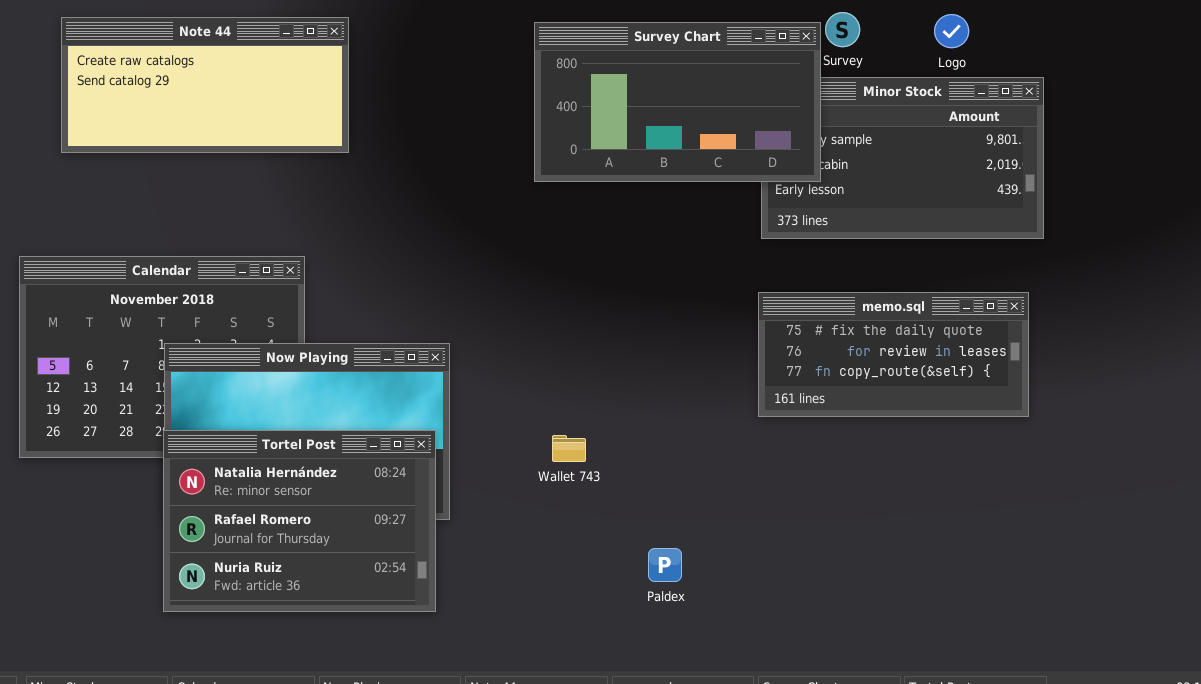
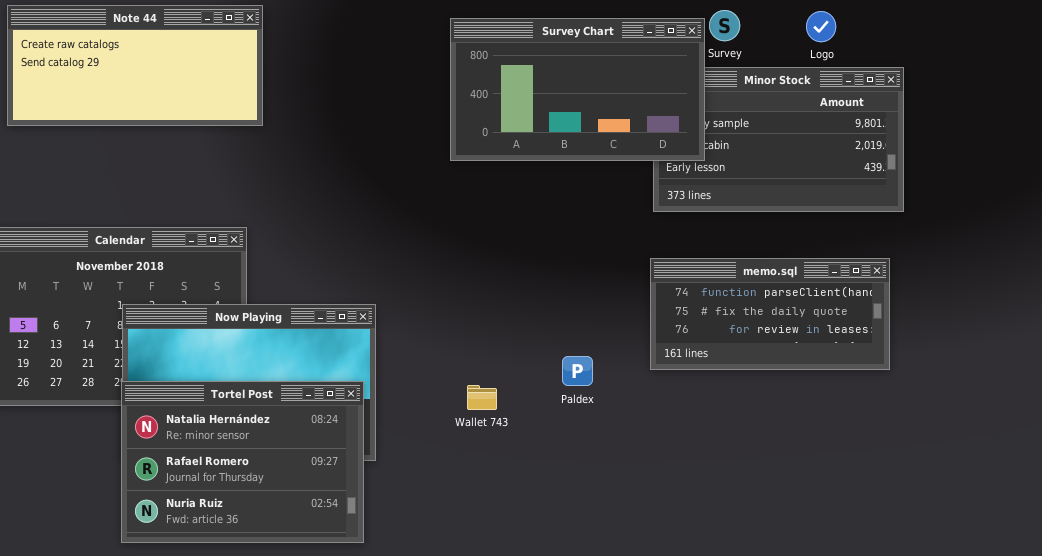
Note 44: [61,17,349,153] -> [7,5,263,126], moved
memo.sql: [758,292,1029,417] -> [650,258,890,370], scrolled up 1 row
Paldex: [648,548,682,582] -> [562,356,593,386], moved

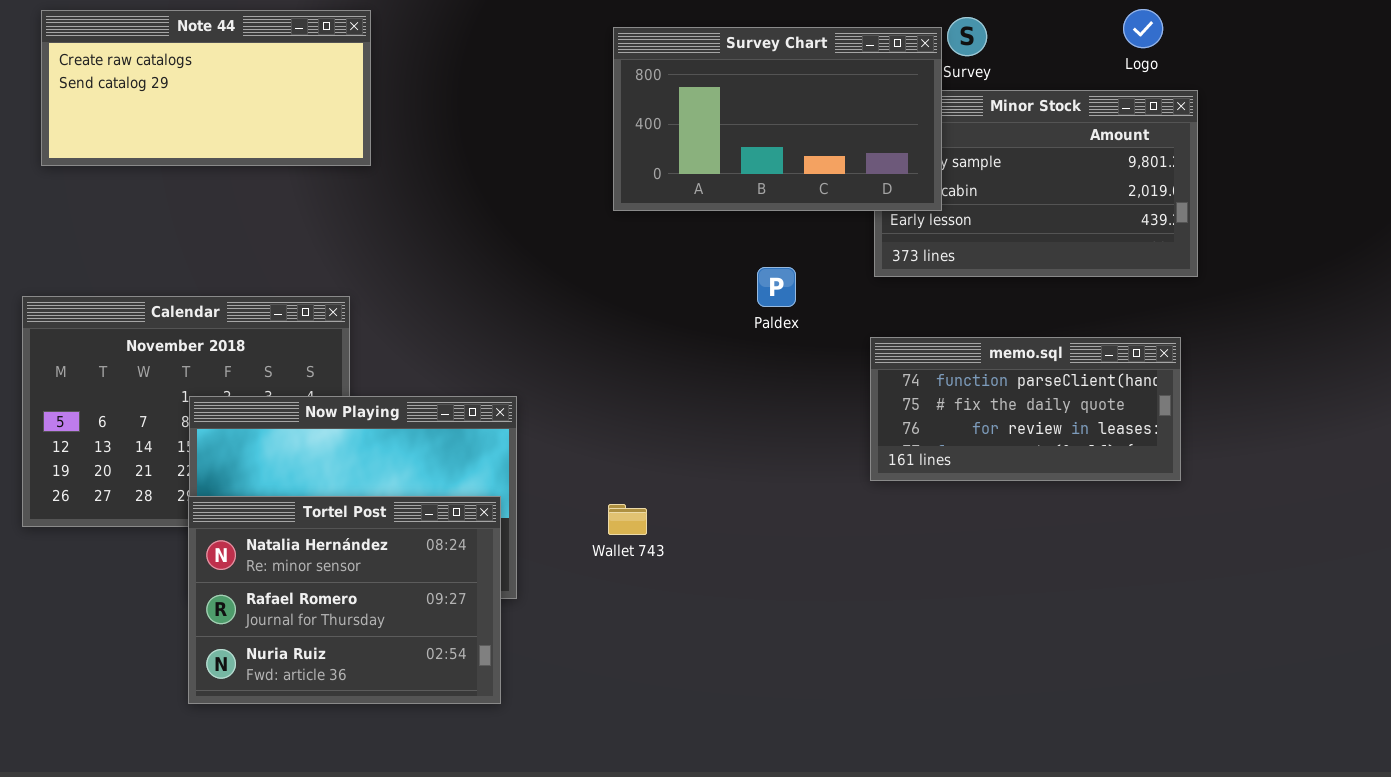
Logo: [806,11,836,42] -> [1123,9,1163,48], moved
Paldex: [562,356,593,386] -> [757,267,796,307], moved
Wallet 743: [467,385,497,410] -> [608,504,647,535], moved

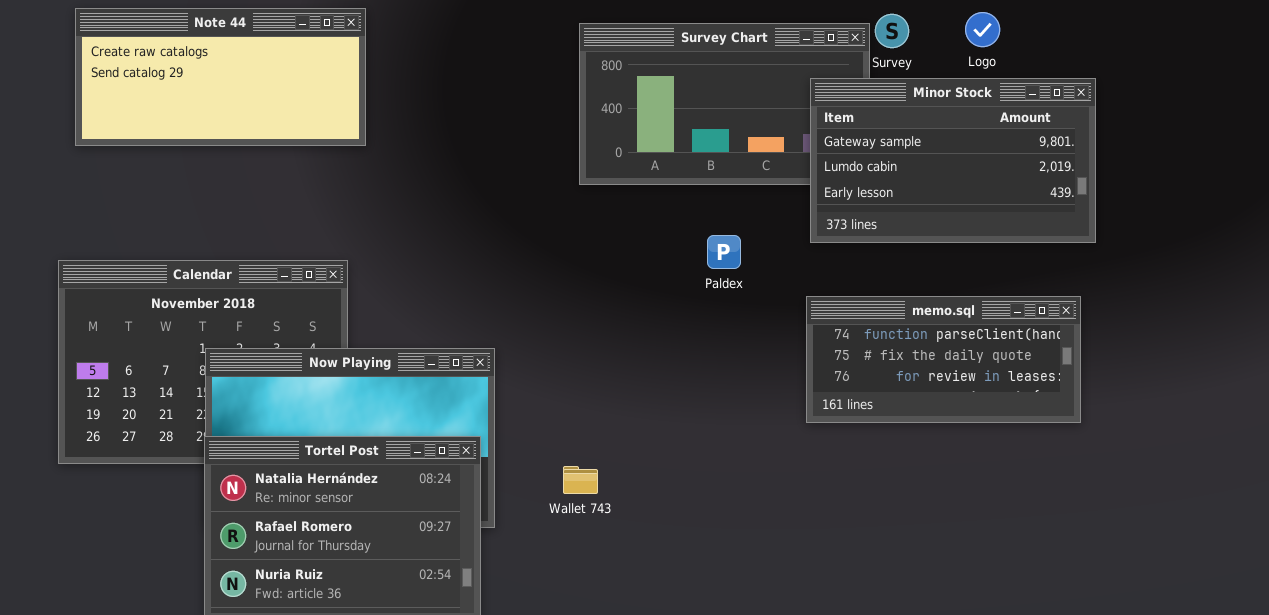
Logo: [1123,9,1163,48] -> [965,12,1000,47], moved
Minor Stock: [874,90,1198,277] -> [810,78,1096,243], raised
Wallet 743: [608,504,647,535] -> [563,466,598,494], moved

